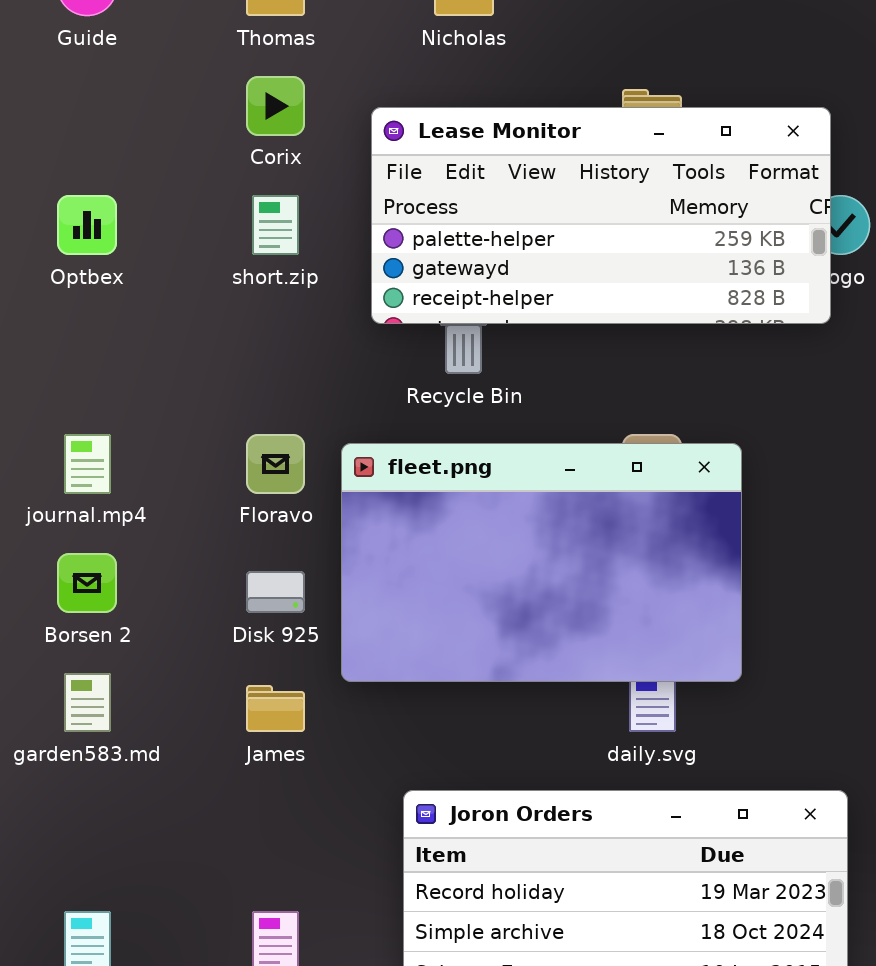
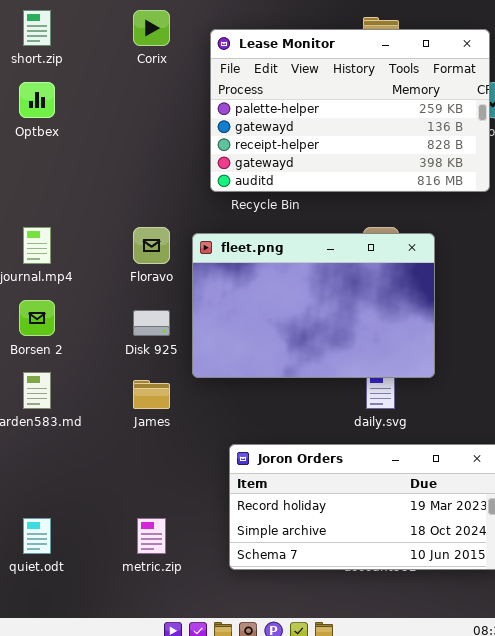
Lease Monitor: [371,107,831,324] -> [210,29,490,192], resized
short.zip: [252,195,299,255] -> [23,10,51,46], moved

